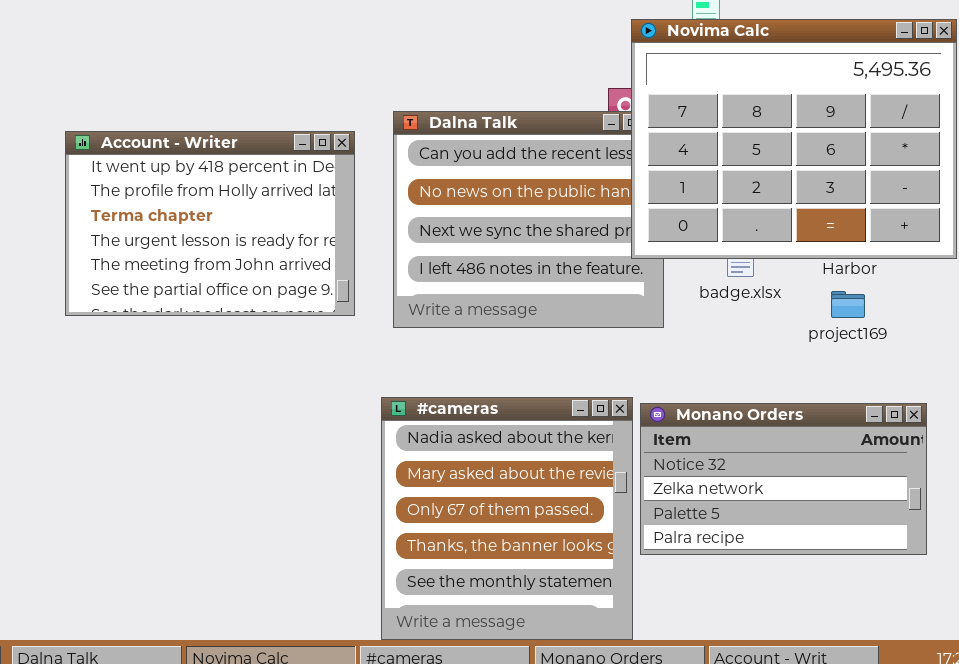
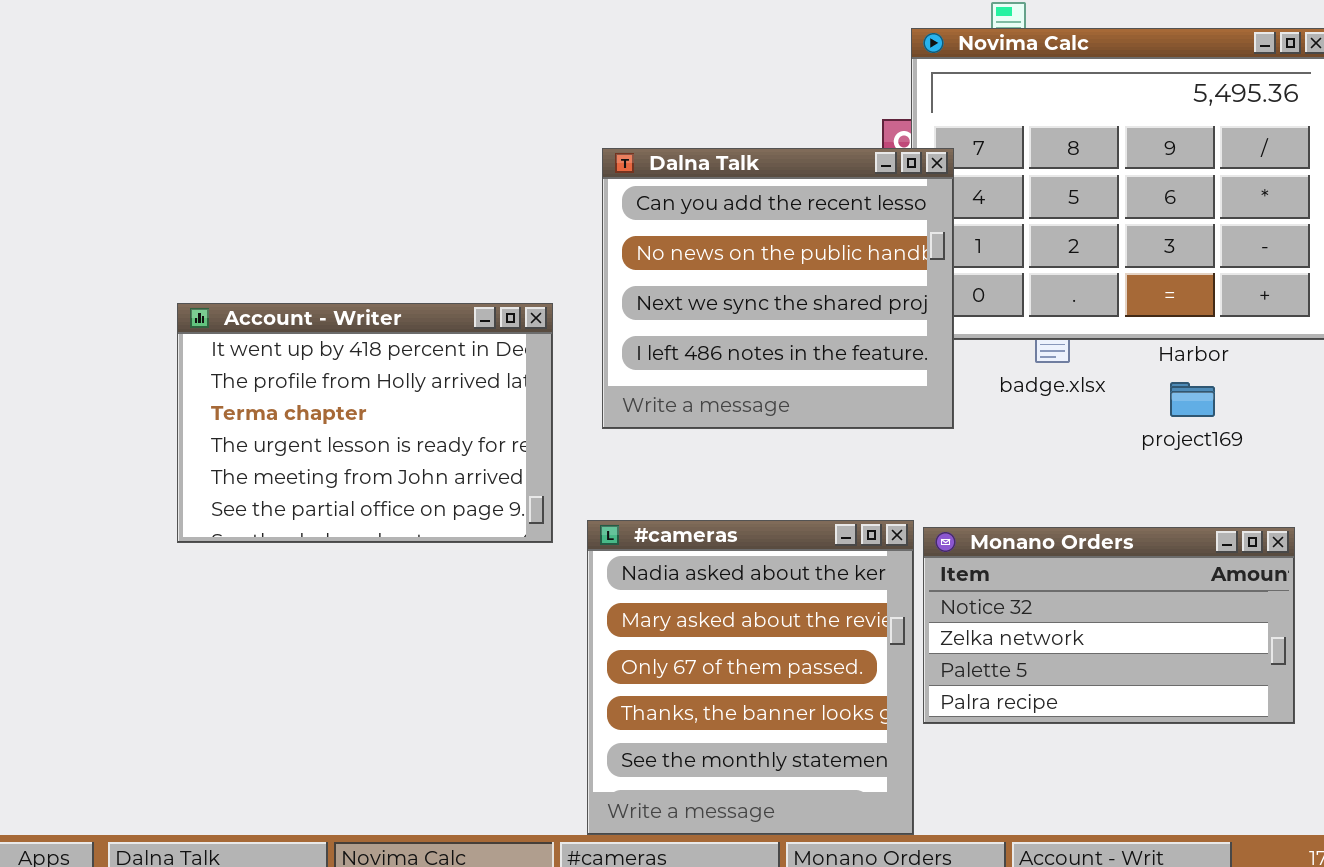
Dalna Talk: [393,111,664,328] -> [602,148,954,429], raised
Account - Writer: [65,131,355,316] -> [177,303,553,543], moved

